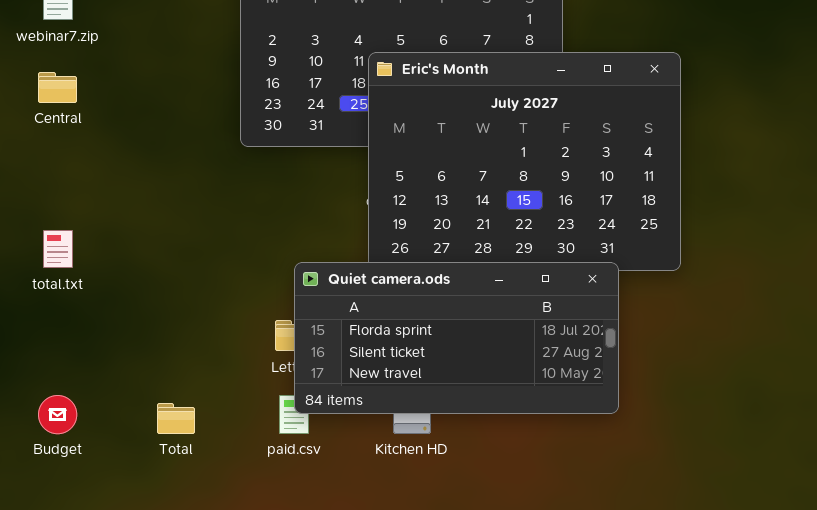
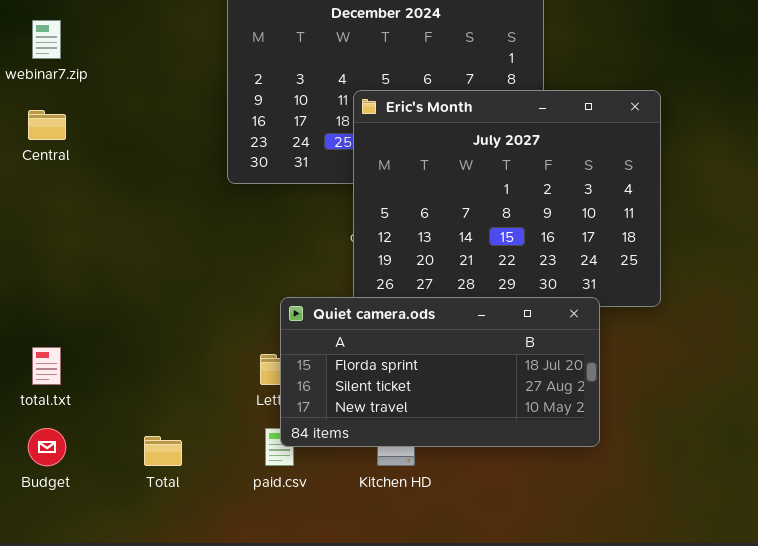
total.txt: [43,230,73,268] -> [32,347,61,385], moved

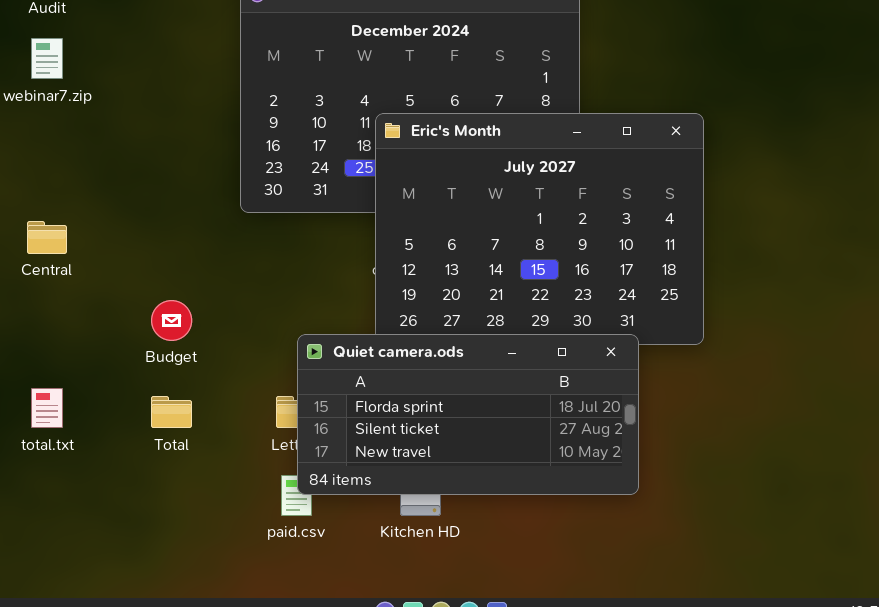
Central: [28,110,66,140] -> [27,221,67,254], moved
Budget: [28,428,66,466] -> [151,300,192,341], moved
Total: [144,436,182,466] -> [151,396,192,428], moved

